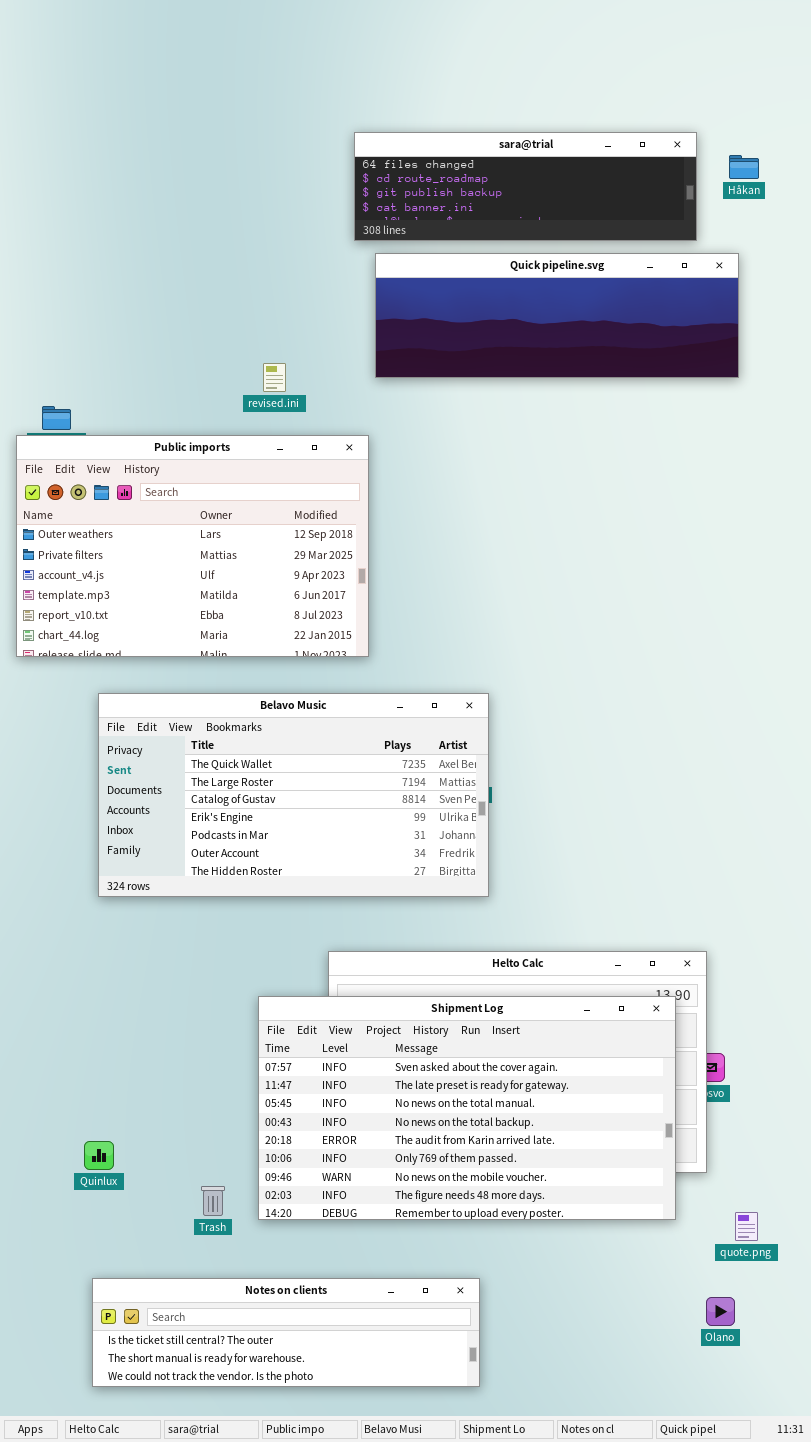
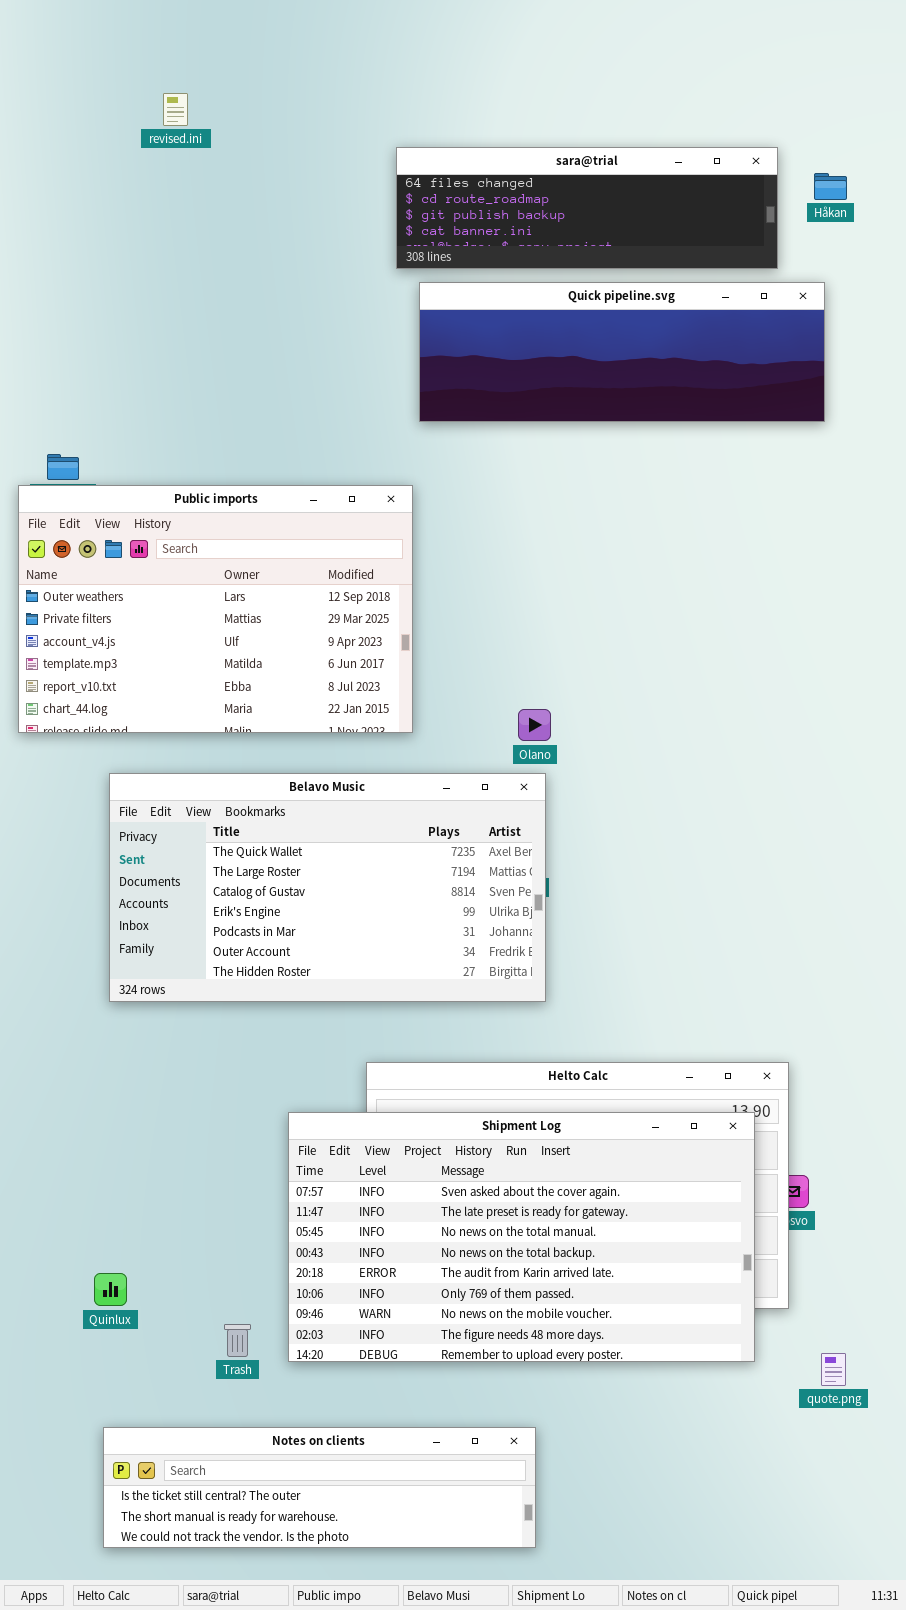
revised.ini: [263,363,286,392] -> [163,93,188,126], moved
Olano: [706,1297,735,1326] -> [518,709,551,741], moved

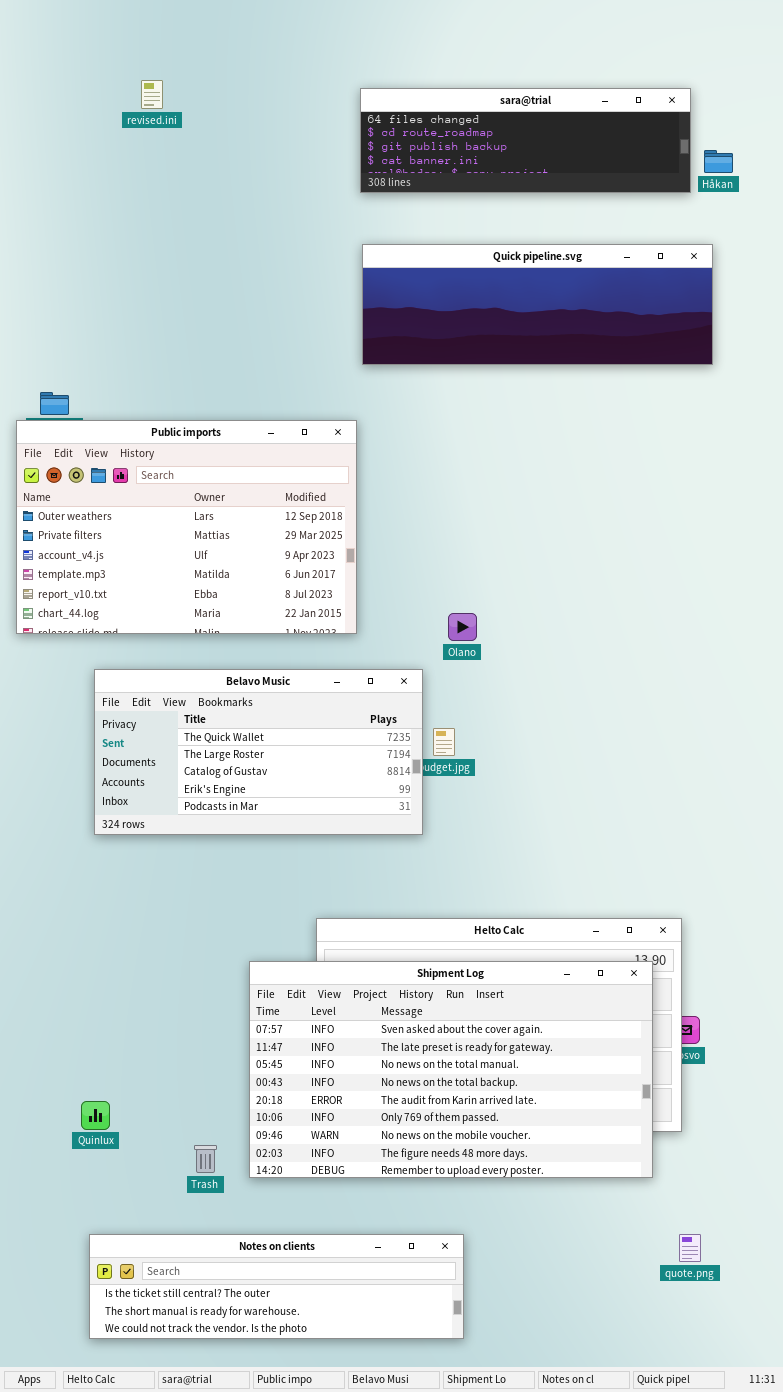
sara@trial: [396,147,778,269] -> [360,88,691,193], moved
Belavo Music: [109,773,546,1002] -> [94,669,423,835], resized
quote.png: [821,1353,846,1386] -> [679,1234,701,1262], moved

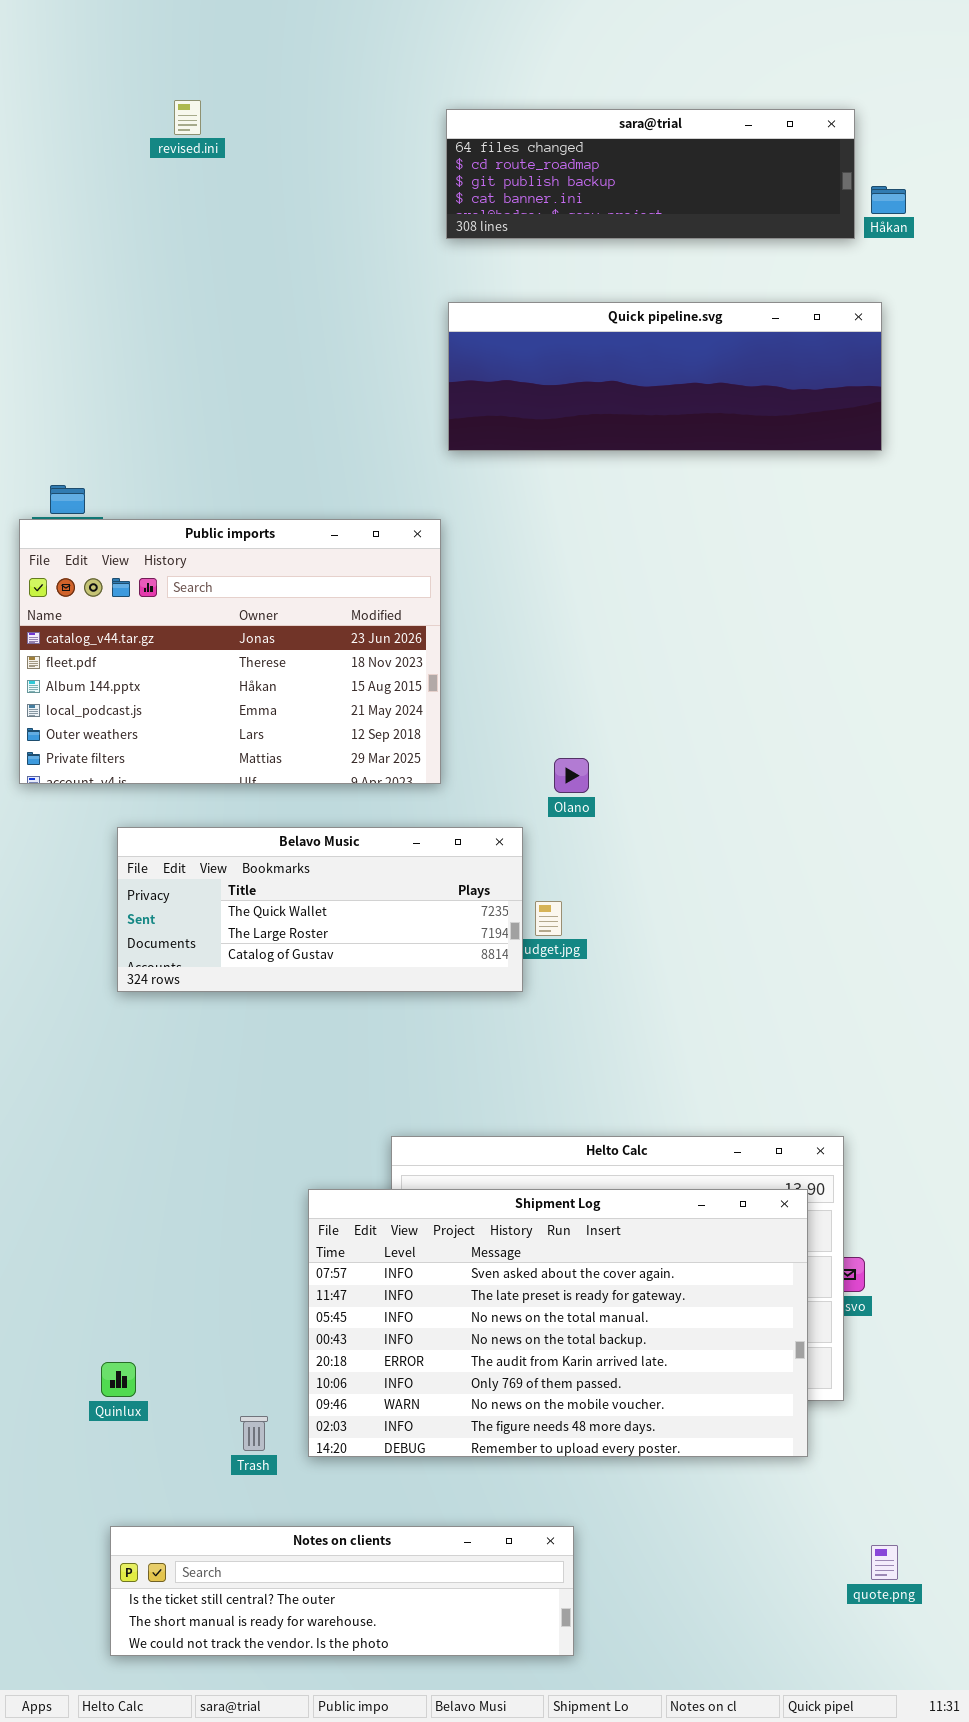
Public imports: [16,420,357,634] -> [19,519,441,784], scrolled up 4 rows
Belavo Music: [94,669,423,835] -> [117,827,523,992], resized
quote.png: [679,1234,701,1262] -> [871,1545,898,1580], moved

